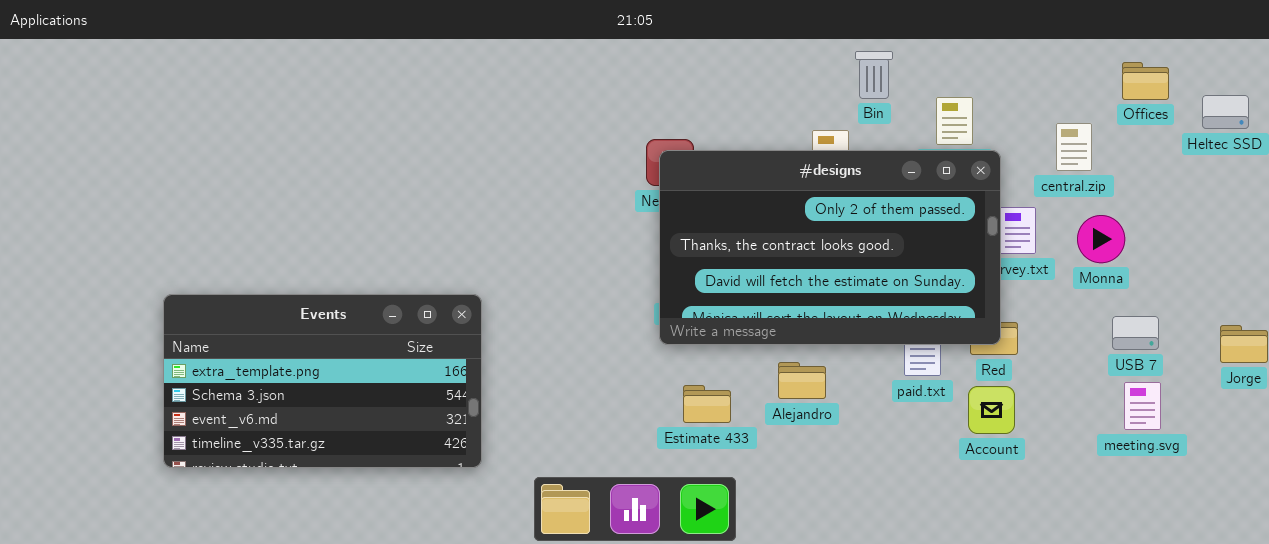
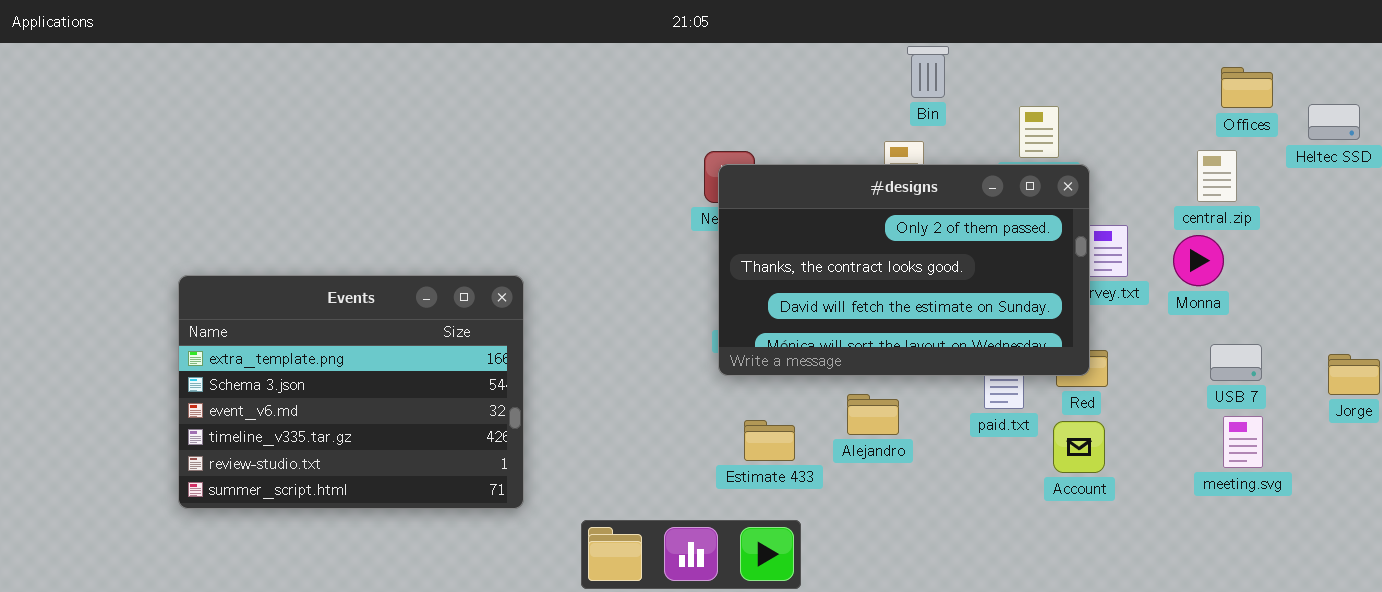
Bin: [855,51,893,99] -> [907,46,949,98], moved
central.zip: [1056,123,1092,171] -> [1197,150,1237,202], moved
Events: [163,294,482,468] -> [178,275,524,509], resized

